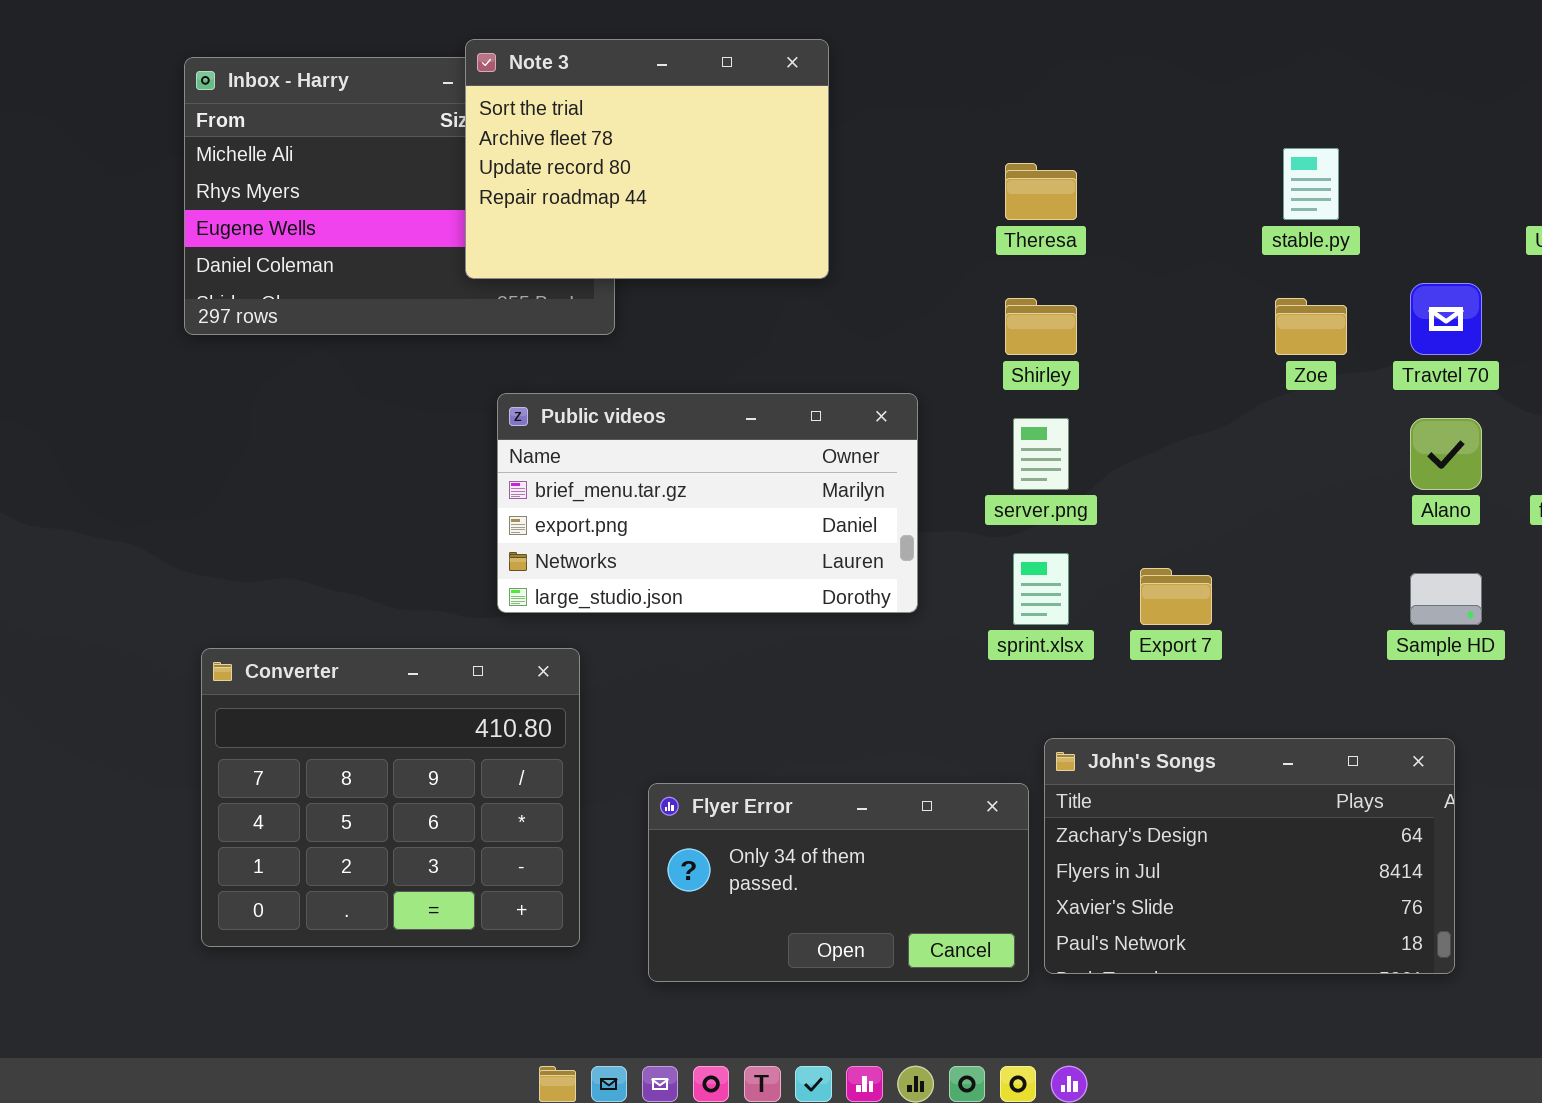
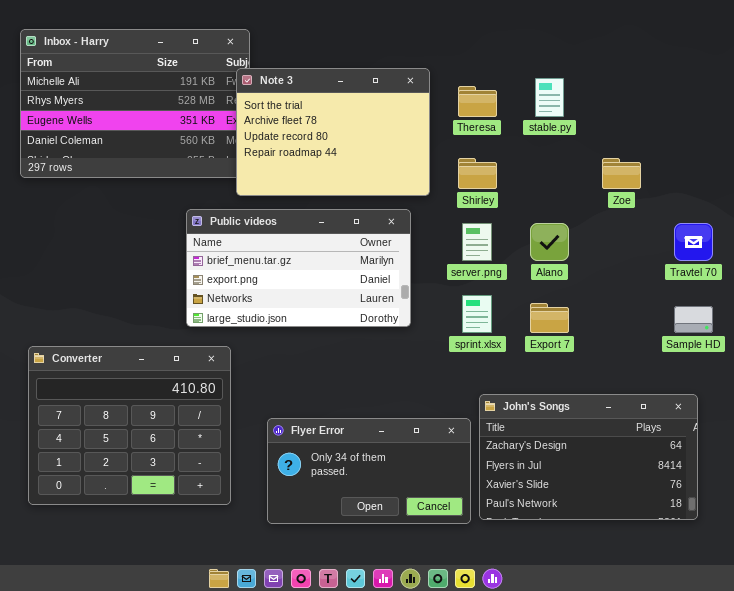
Note 3: [465,39,829,279] -> [236,68,430,196], moved
stable.py: [1283,148,1339,220] -> [535,78,564,117], moved
Travtel 70: [1410,283,1482,355] -> [674,223,713,261], moved
Alano: [1410,418,1482,490] -> [530,223,569,261], moved

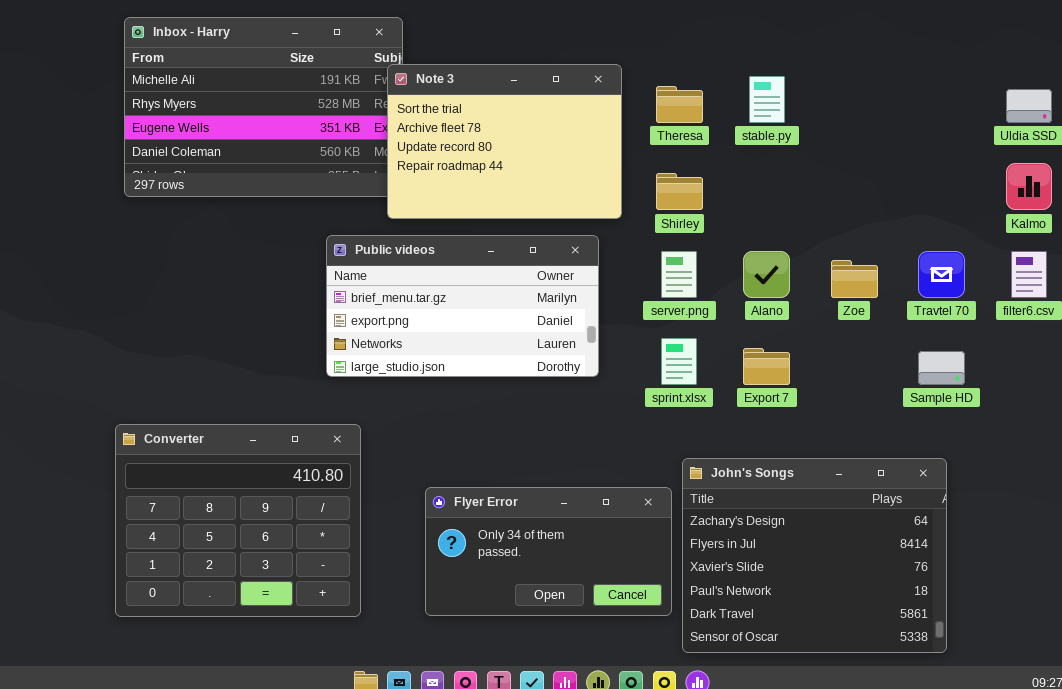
Zoe: [602,158,641,189] -> [831,260,878,298], moved
Converter: [28,346,231,505] -> [115,424,361,617], moved
John's Songs: [479,394,698,520] -> [682,458,947,653], resized

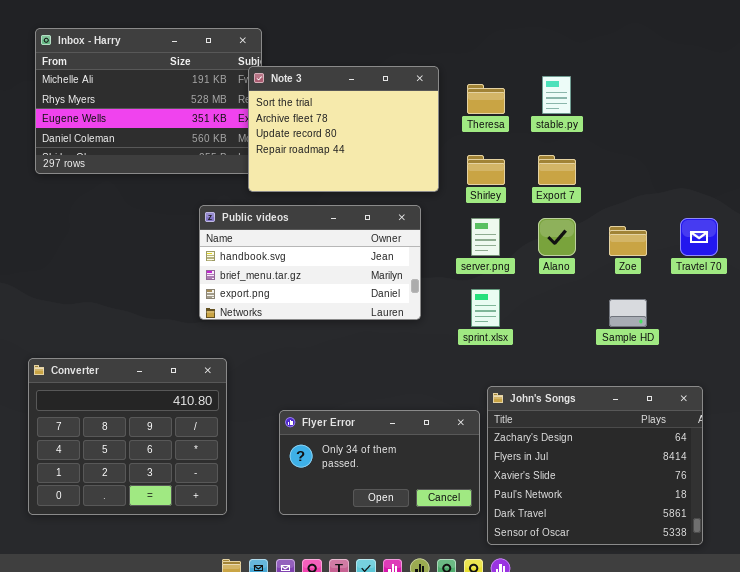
Public videos: [326,235,599,377] -> [199,205,421,320], scrolled up 1 row
Export 7: [743,348,790,385] -> [538,155,576,185], moved
Sample HD: [918,351,965,385] -> [609,299,647,327], moved

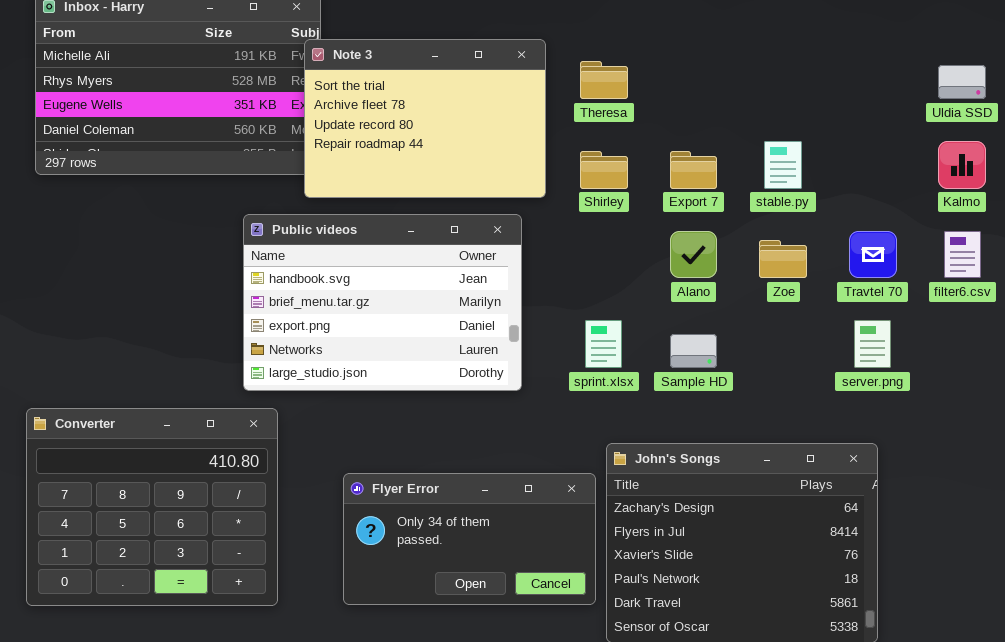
stable.py: [542,76,571,114] -> [764,141,802,189], moved
Public videos: [199,205,421,320] -> [243,214,522,391], resized
server.png: [471,218,500,256] -> [854,320,891,368], moved
Sample HD: [609,299,647,327] -> [670,334,717,368], moved

